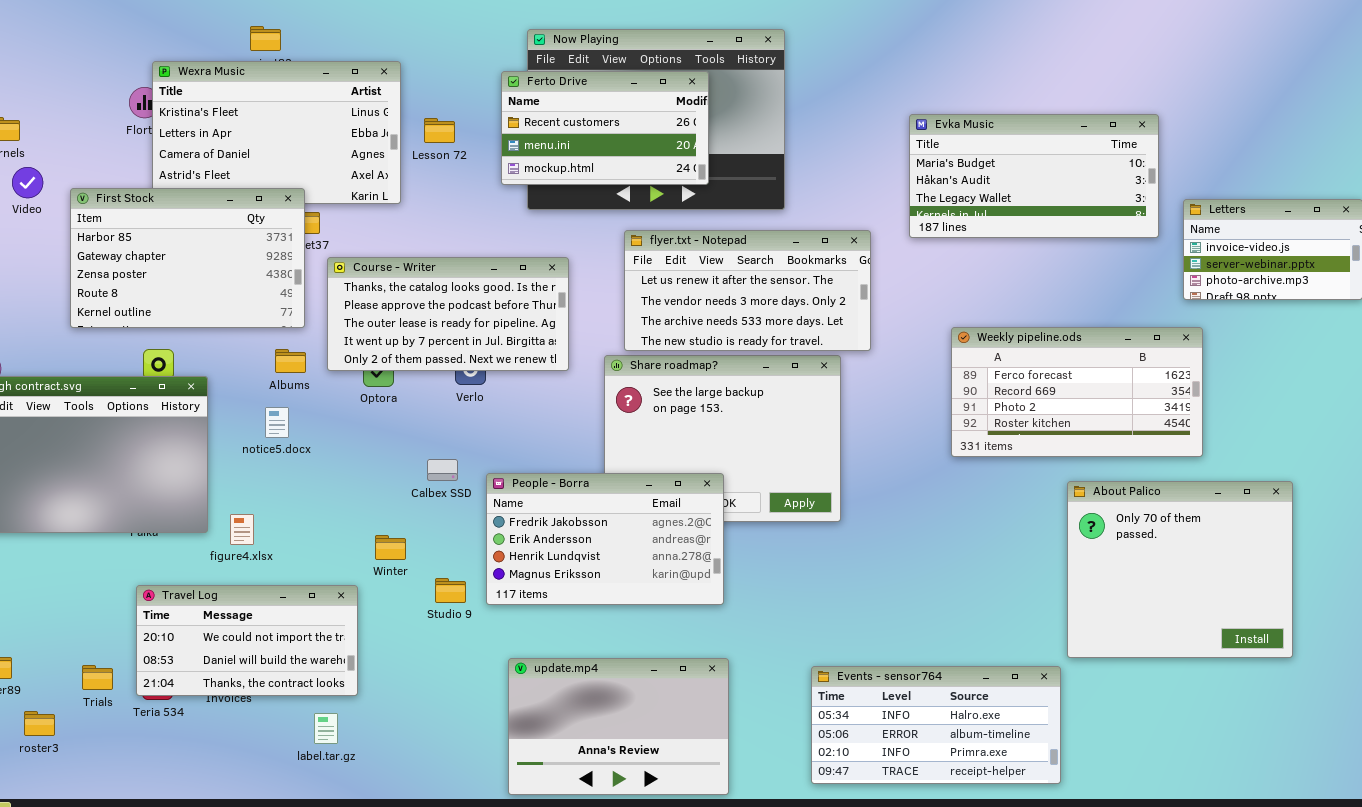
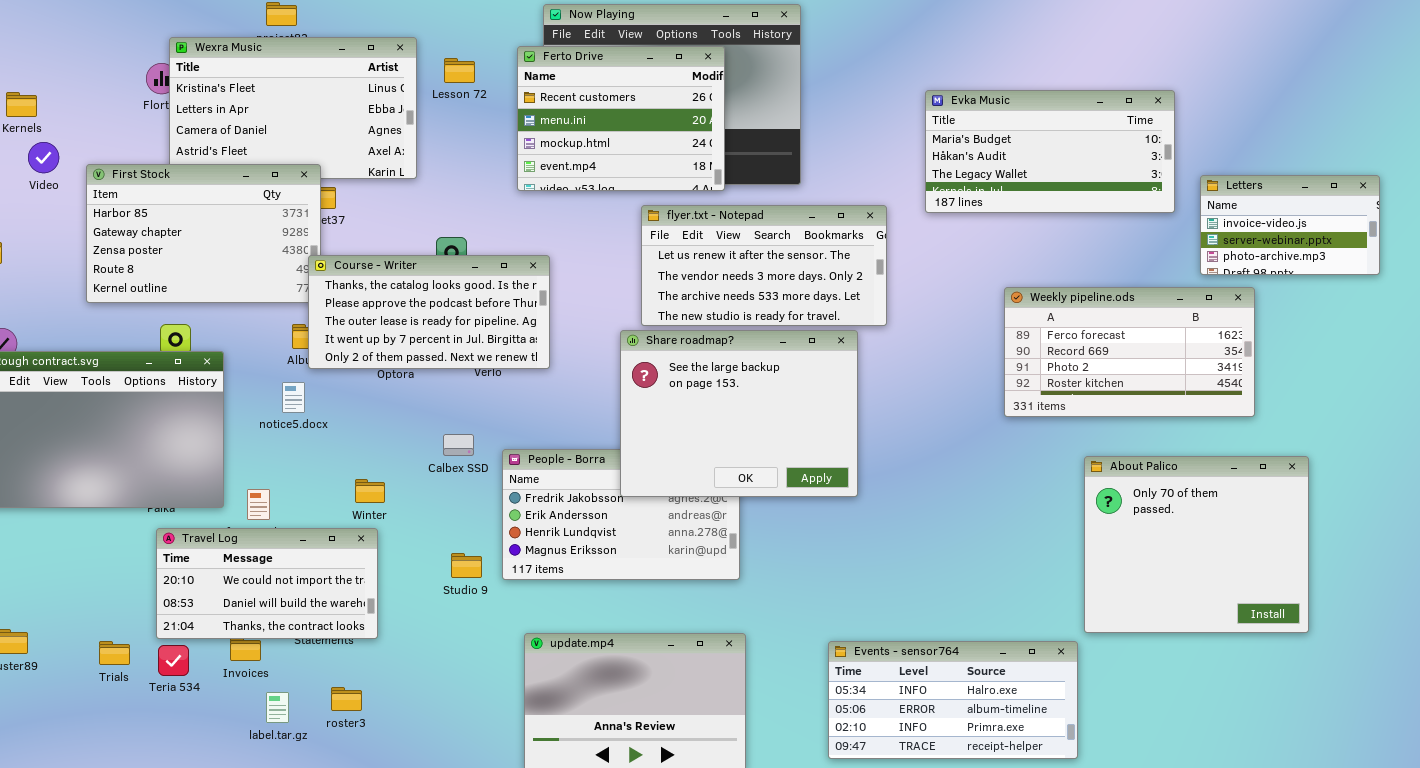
Ferto Drive: [501,71,709,185] -> [517,46,725,191], resized
Lesson 72: [424,118,455,143] -> [444,58,475,83], moved
Course - Writer: [327,257,569,371] -> [308,255,550,369], moved
Weekly pipeline.ods: [951,327,1203,457] -> [1004,287,1255,417], moved
Share roadmap?: [604,355,841,522] -> [620,330,858,497], raised
Winter: [375,535,406,560] -> [355,479,385,503], moved
Travel Log: [136,585,358,696] -> [156,528,378,639], moved
roster3: [24,711,55,736] -> [331,687,362,711], moved
label.tar.gz: [314,713,338,744] -> [266,692,289,723], moved

